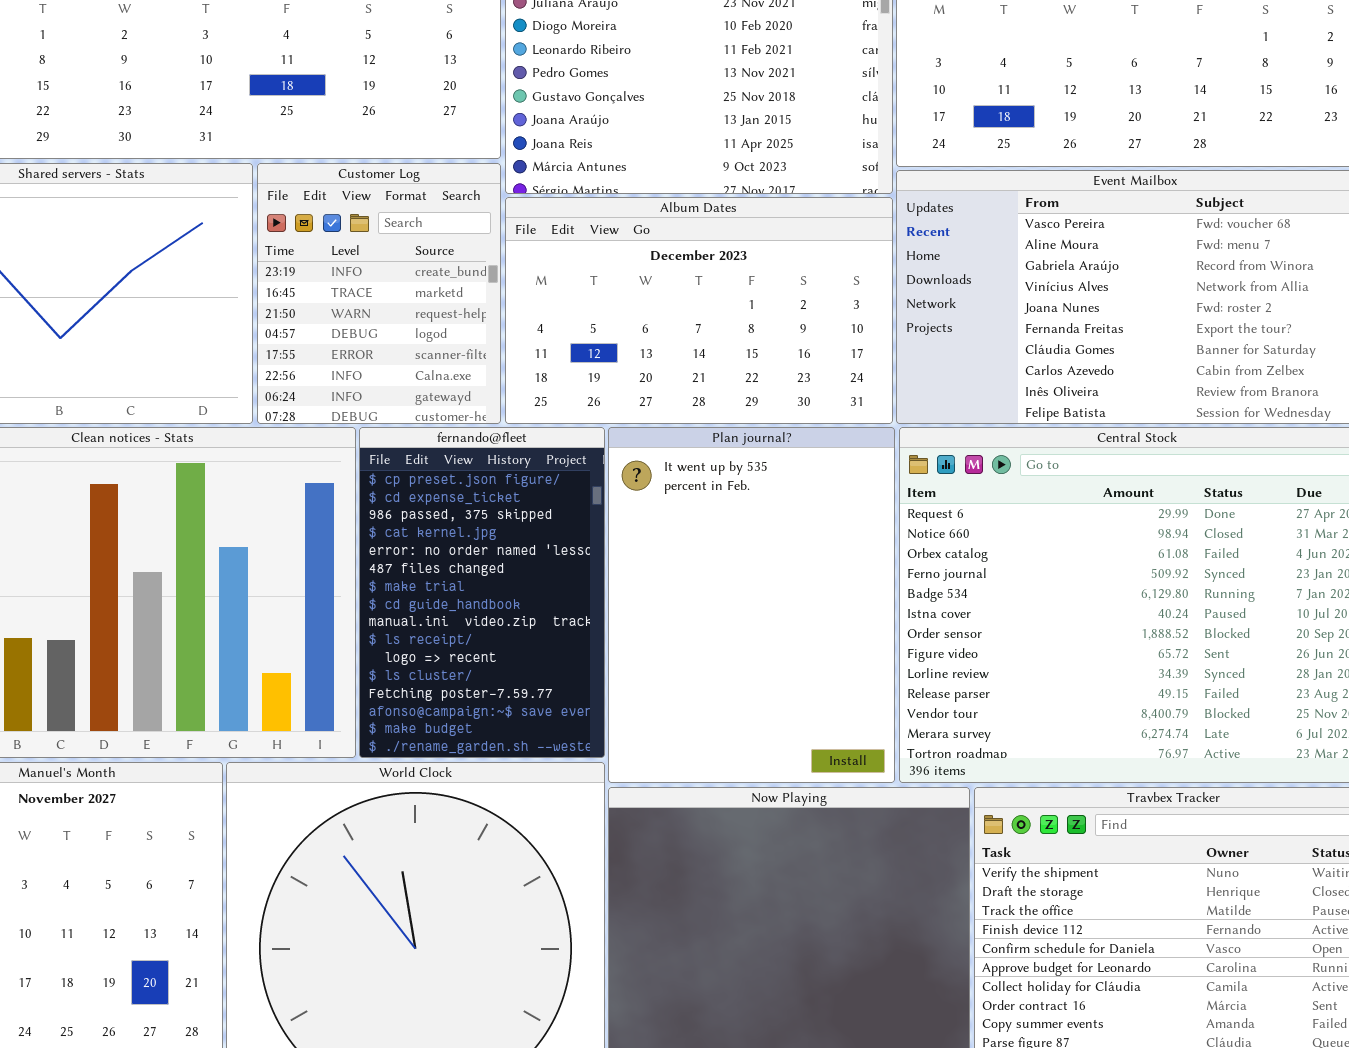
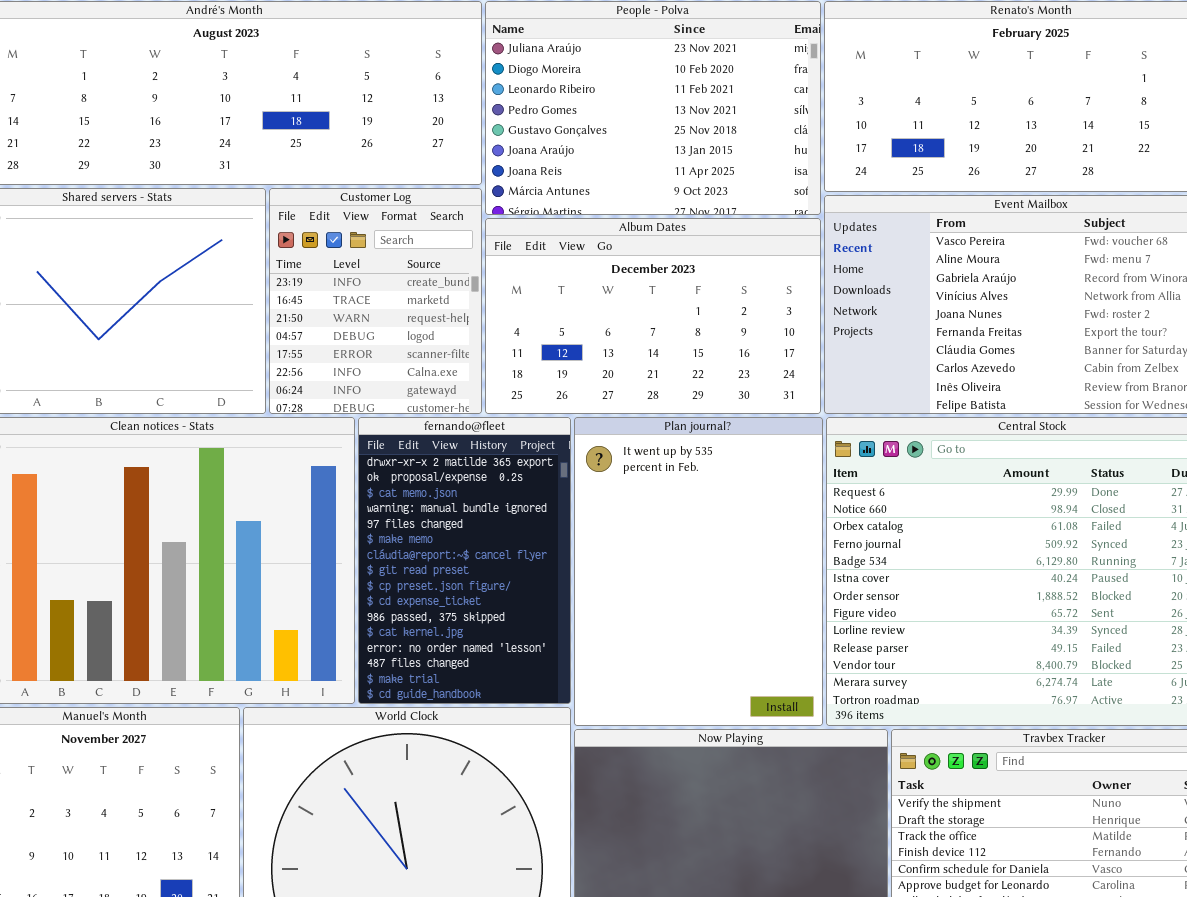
fernando@fleet: [359,427,605,758] -> [358,417,571,704], scrolled up 8 rows

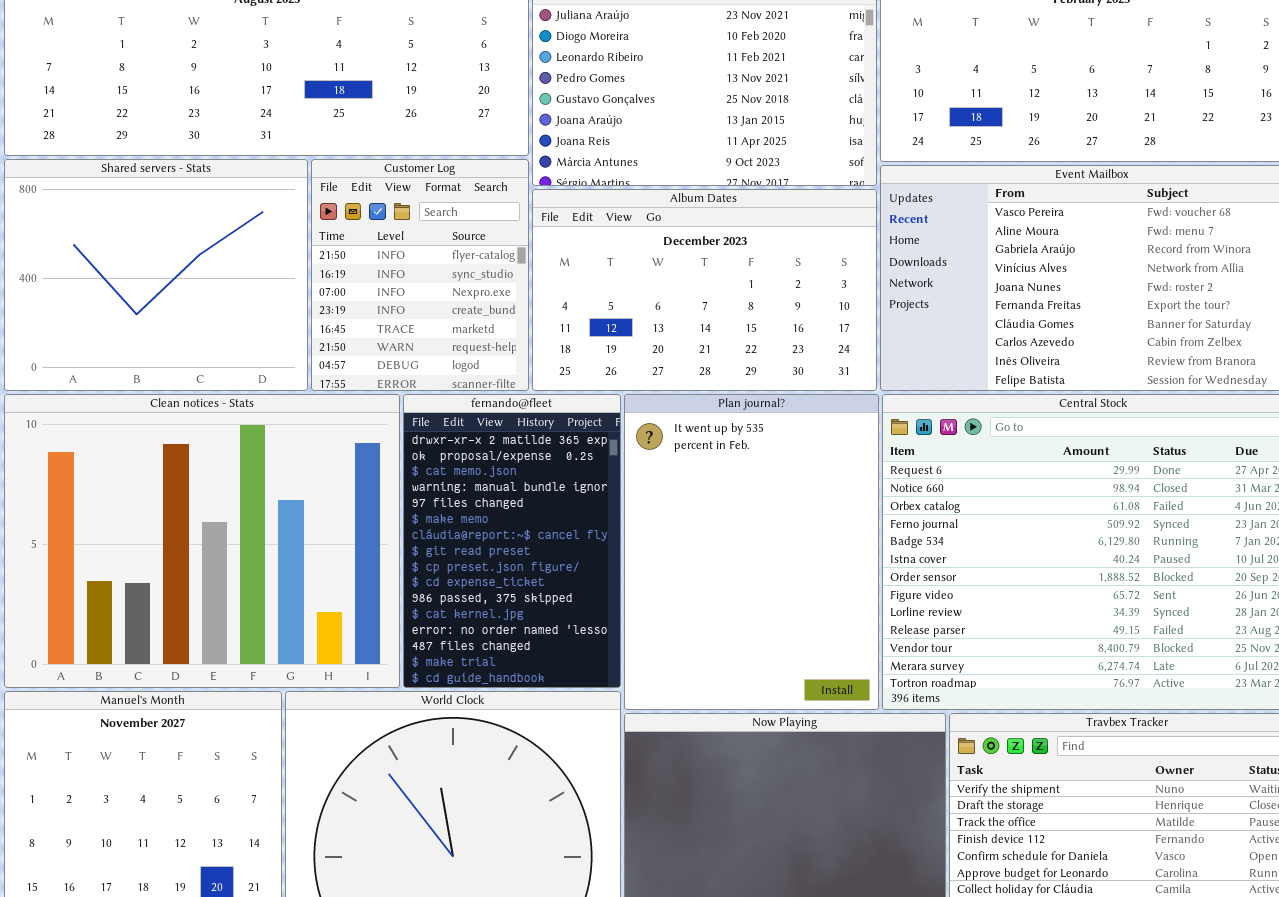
Customer Log: [269,188,482,414] -> [311,159,529,391], scrolled up 3 rows

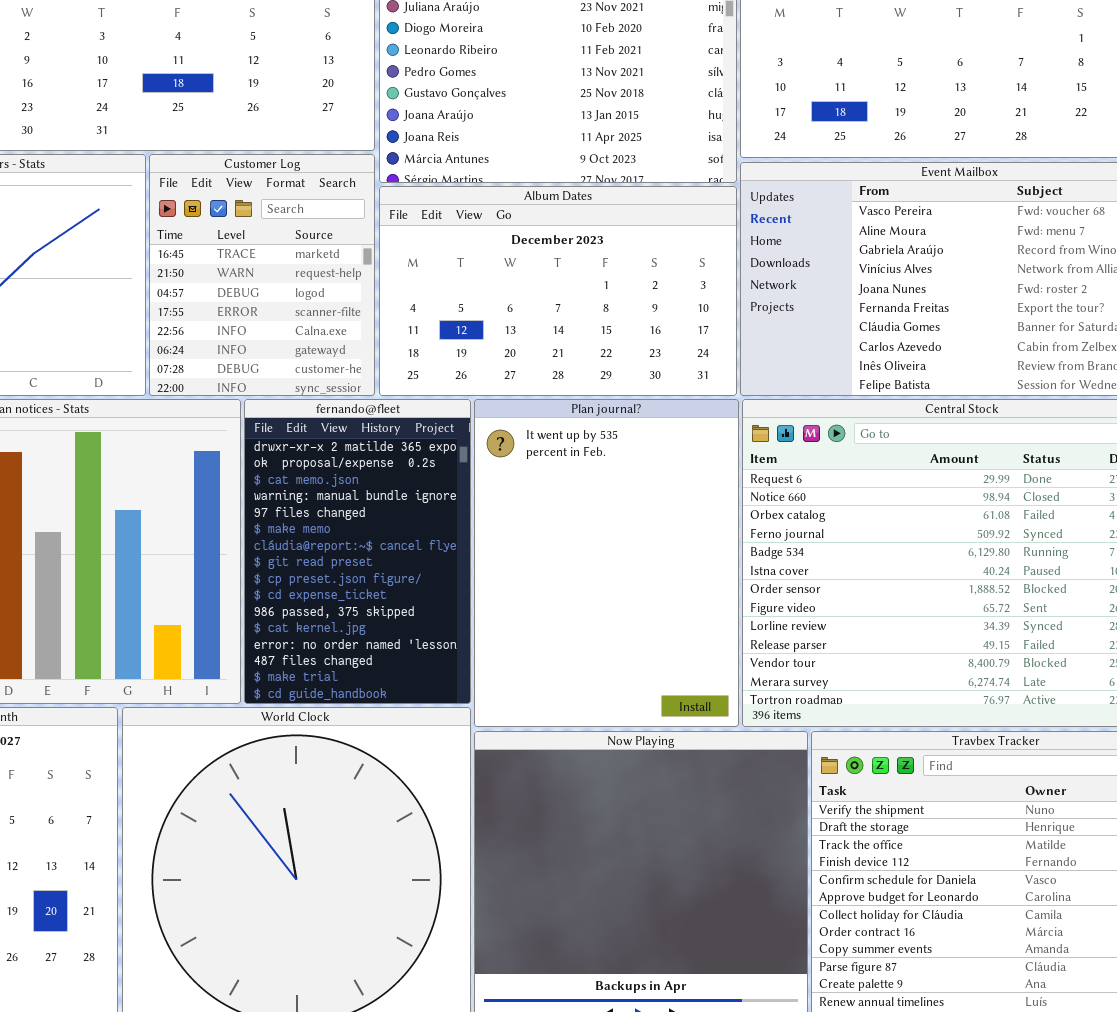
Customer Log: [311,159,529,391] -> [149,154,375,396], scrolled down 4 rows

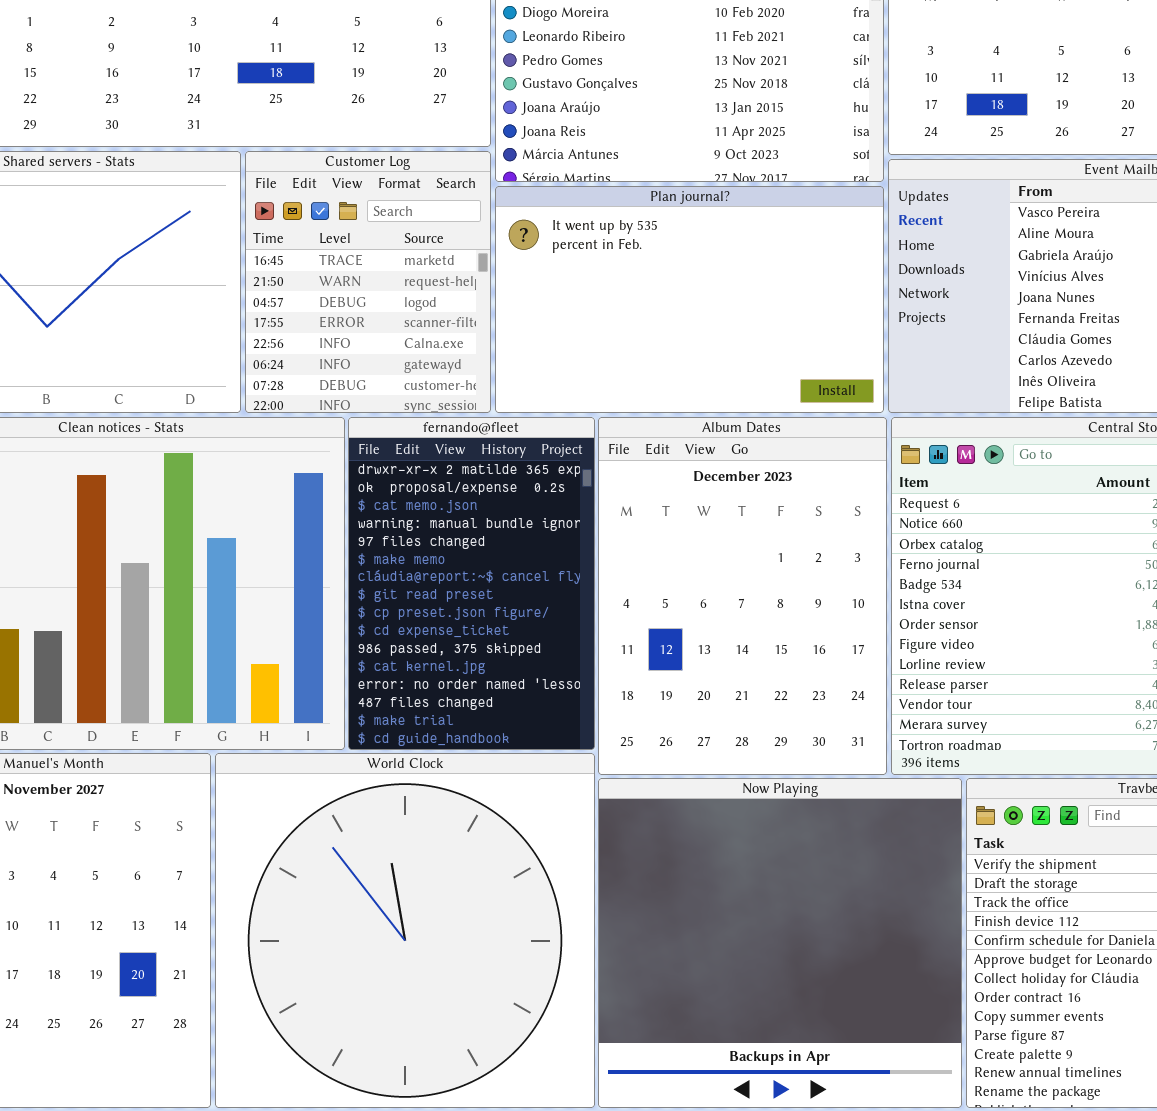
Album Dates: [379,186,737,396] -> [598,417,887,775], moved, resized
Plan journal?: [474,399,739,727] -> [495,186,884,413], moved, resized

